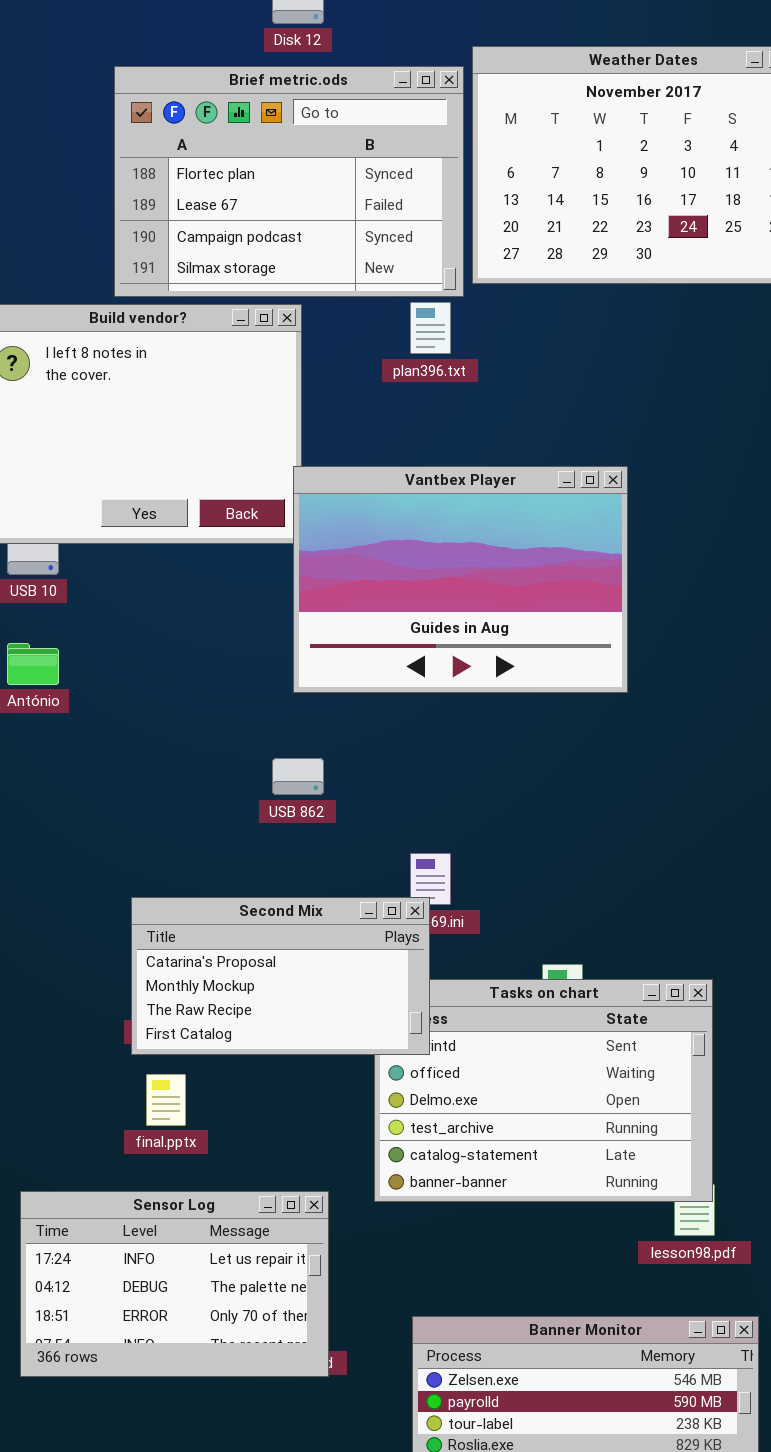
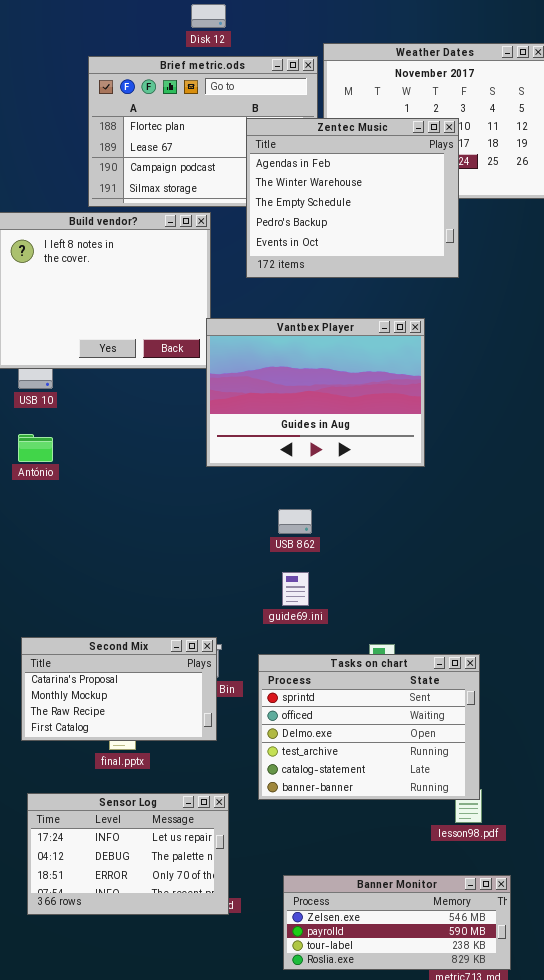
Zentec Music: none -> [246,118,459,278], opened
USB 862: [272,758,324,795] -> [278,509,312,534], moved
Second Mix: [131,897,430,1055] -> [21,637,217,741], moved

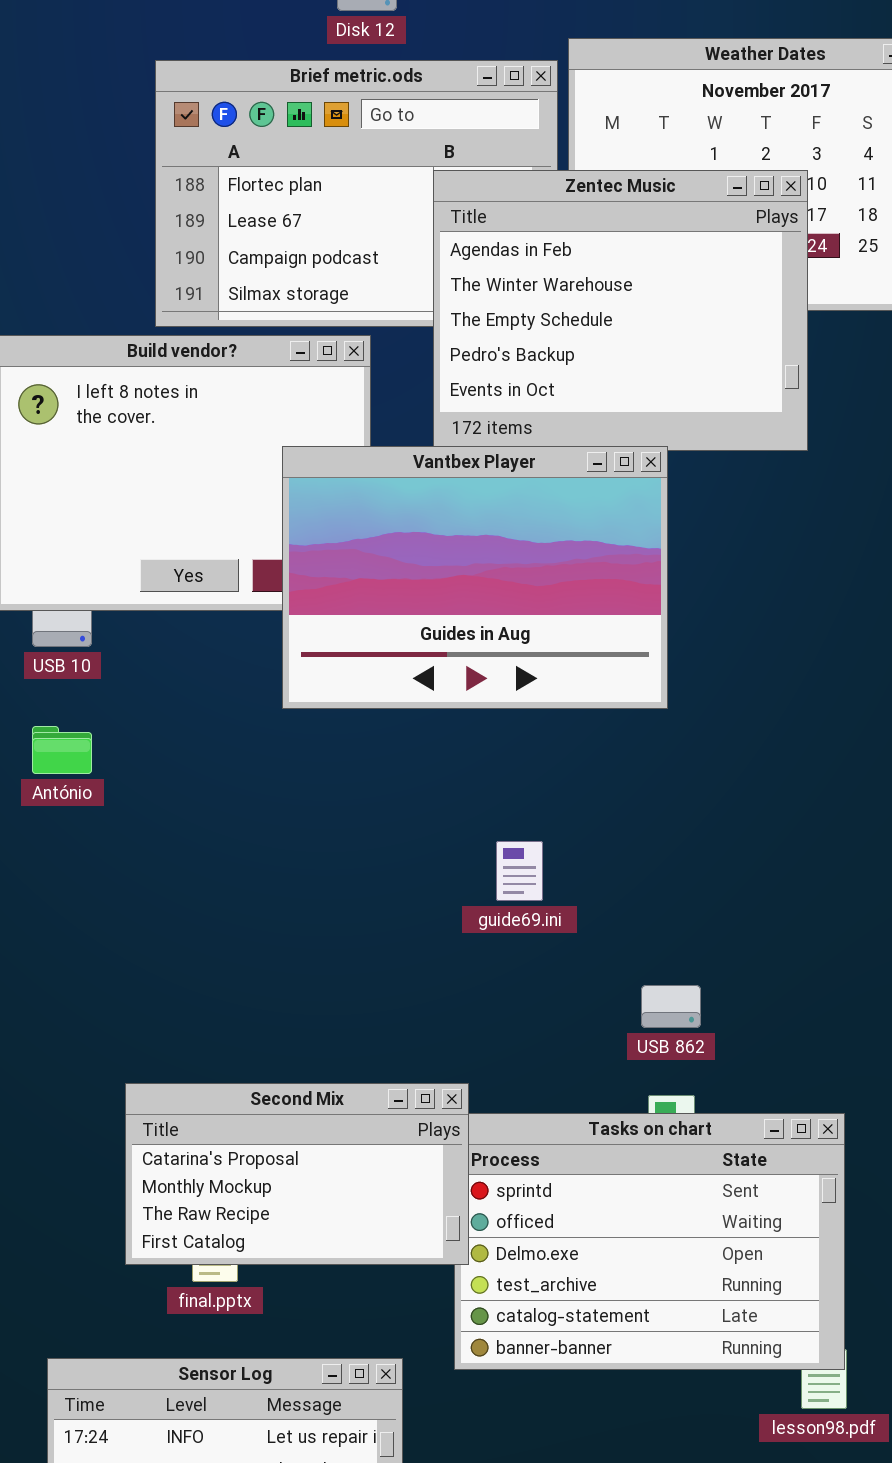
Vantbex Player: [206,318,425,467] -> [282,446,668,709], moved
USB 862: [278,509,312,534] -> [641,985,701,1028], moved
guide69.ini: [282,572,309,606] -> [496,841,543,901], moved
Second Mix: [21,637,217,741] -> [125,1083,469,1265], moved

